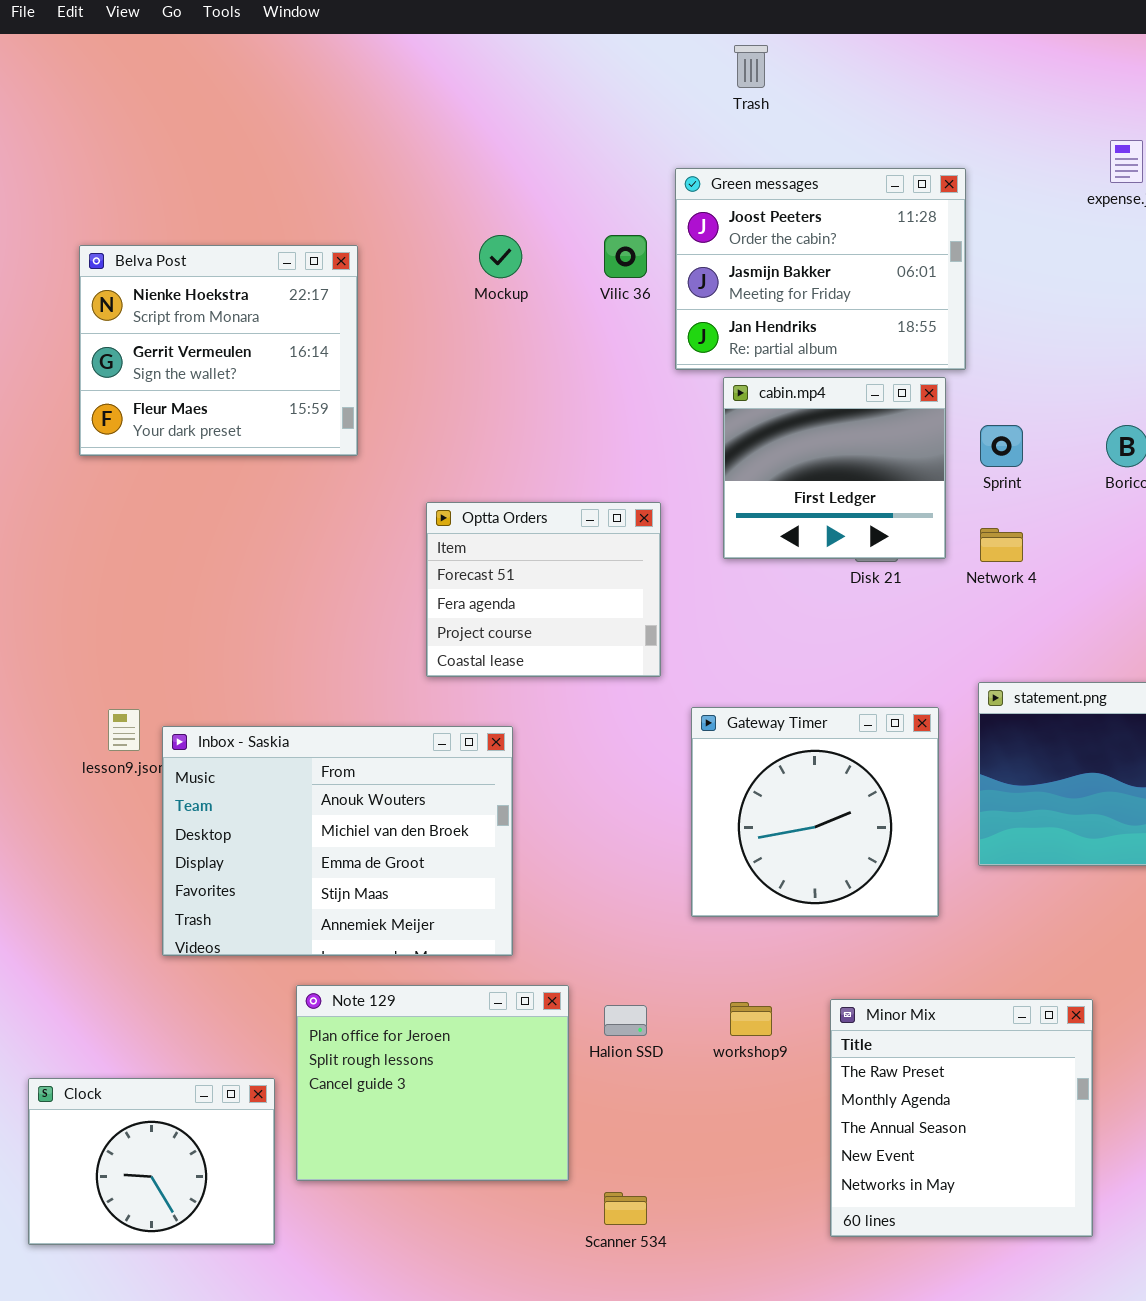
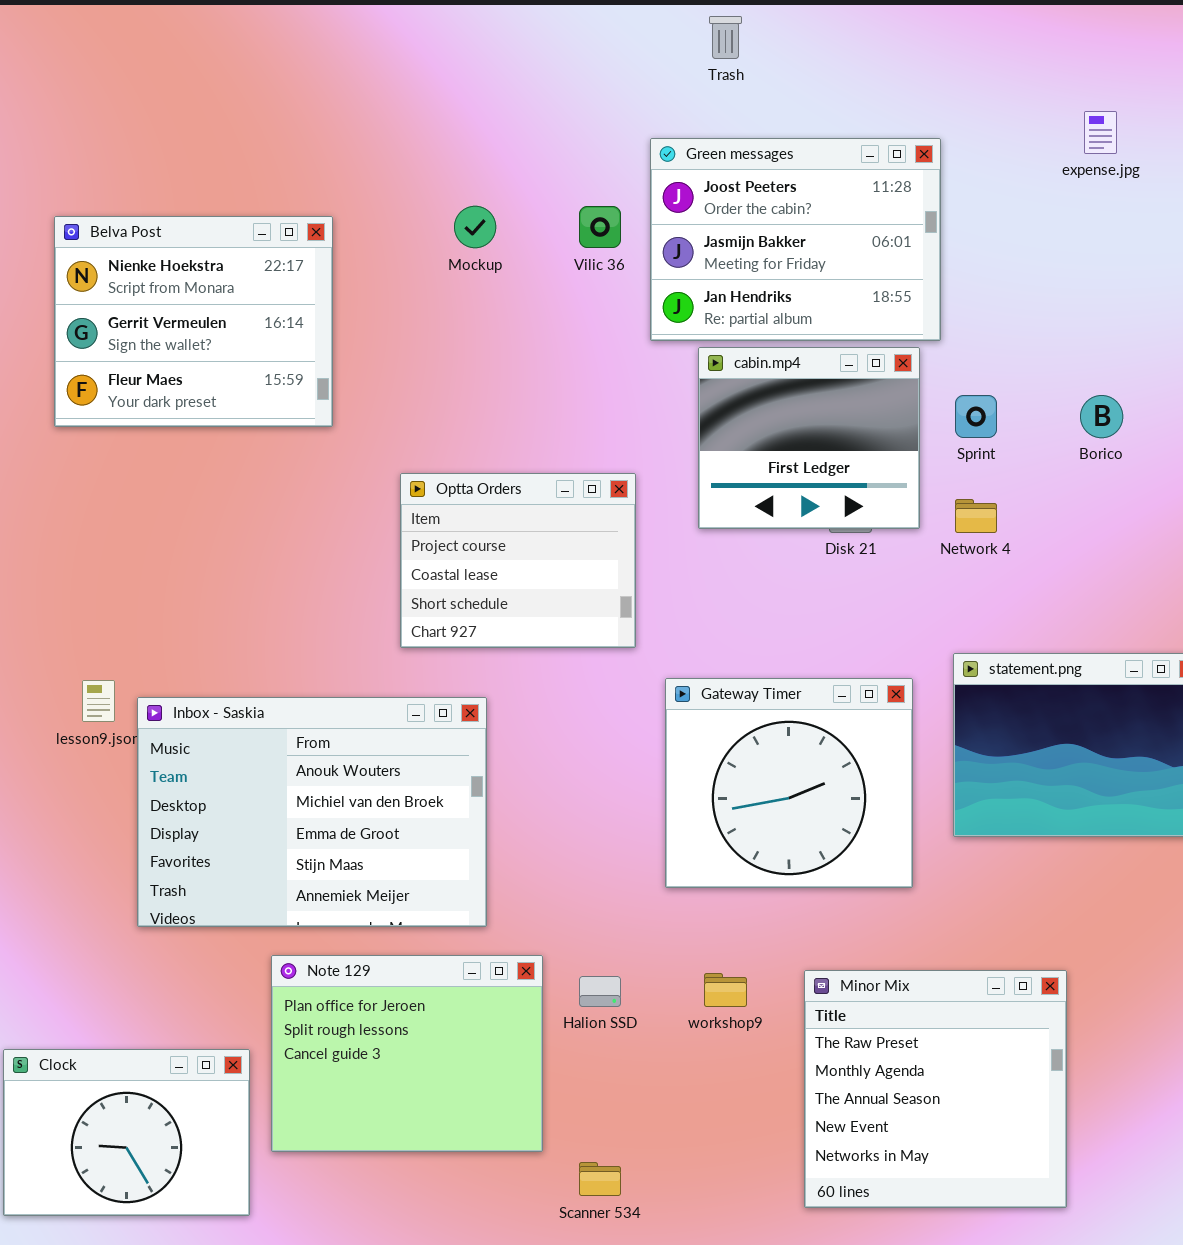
Optta Orders: [426,502,661,677] -> [400,473,636,648], scrolled down 2 rows

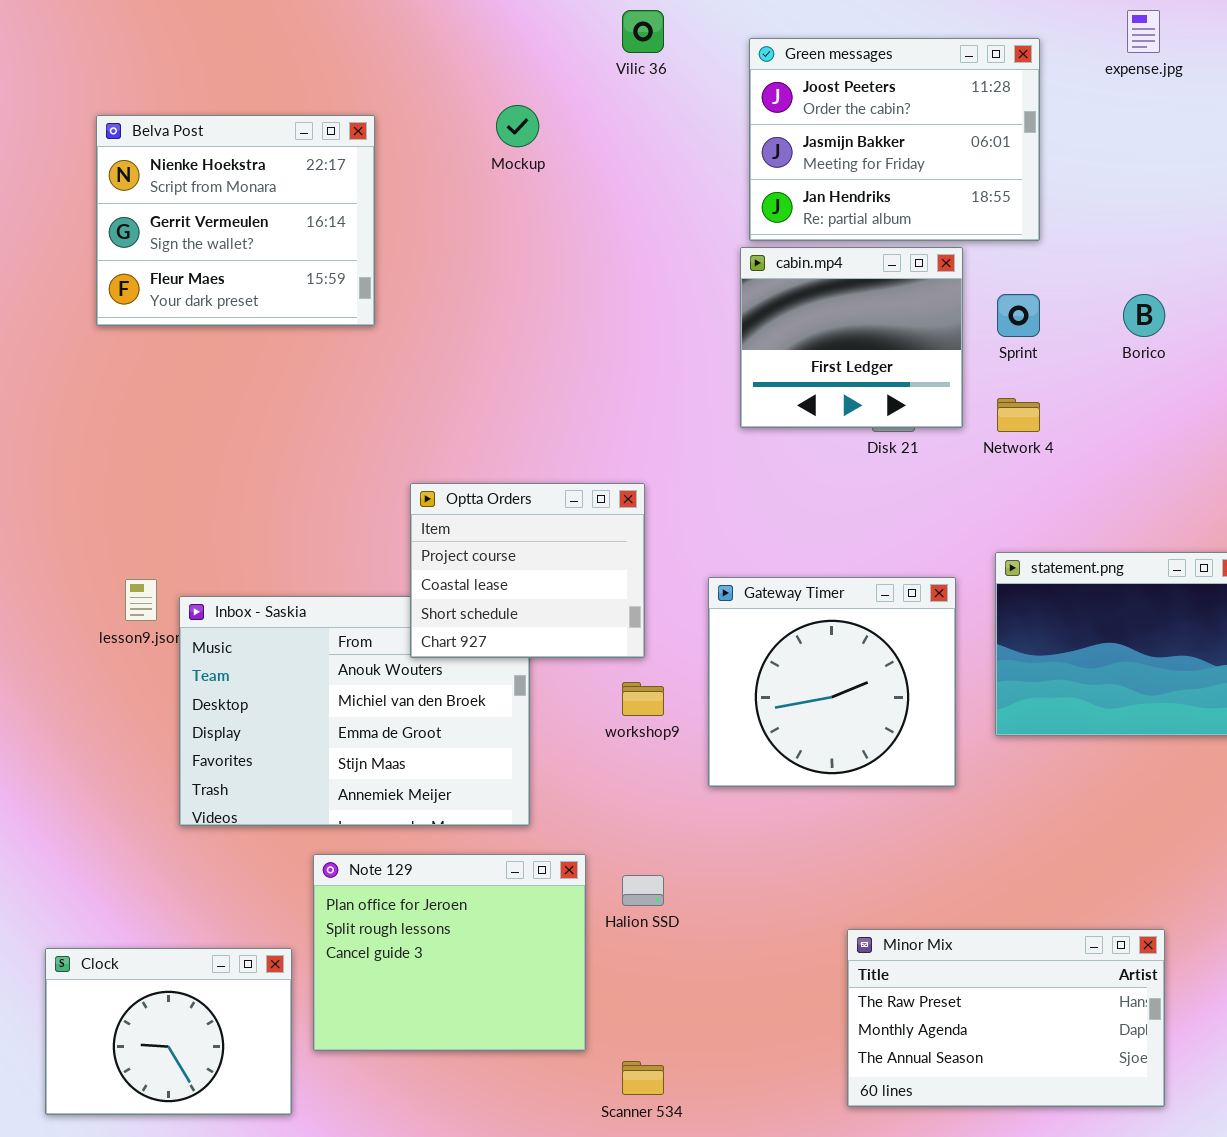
Green messages: [650,138,941,341] -> [749,38,1040,241], moved
Vilic 36: [579,206,621,248] -> [622,10,664,53], moved
Optta Orders: [400,473,636,648] -> [410,483,645,658], moved
Minor Mix: [804,970,1067,1208] -> [847,929,1165,1107], resized
workshop9: [704,973,747,1007] -> [622,682,664,716], moved

